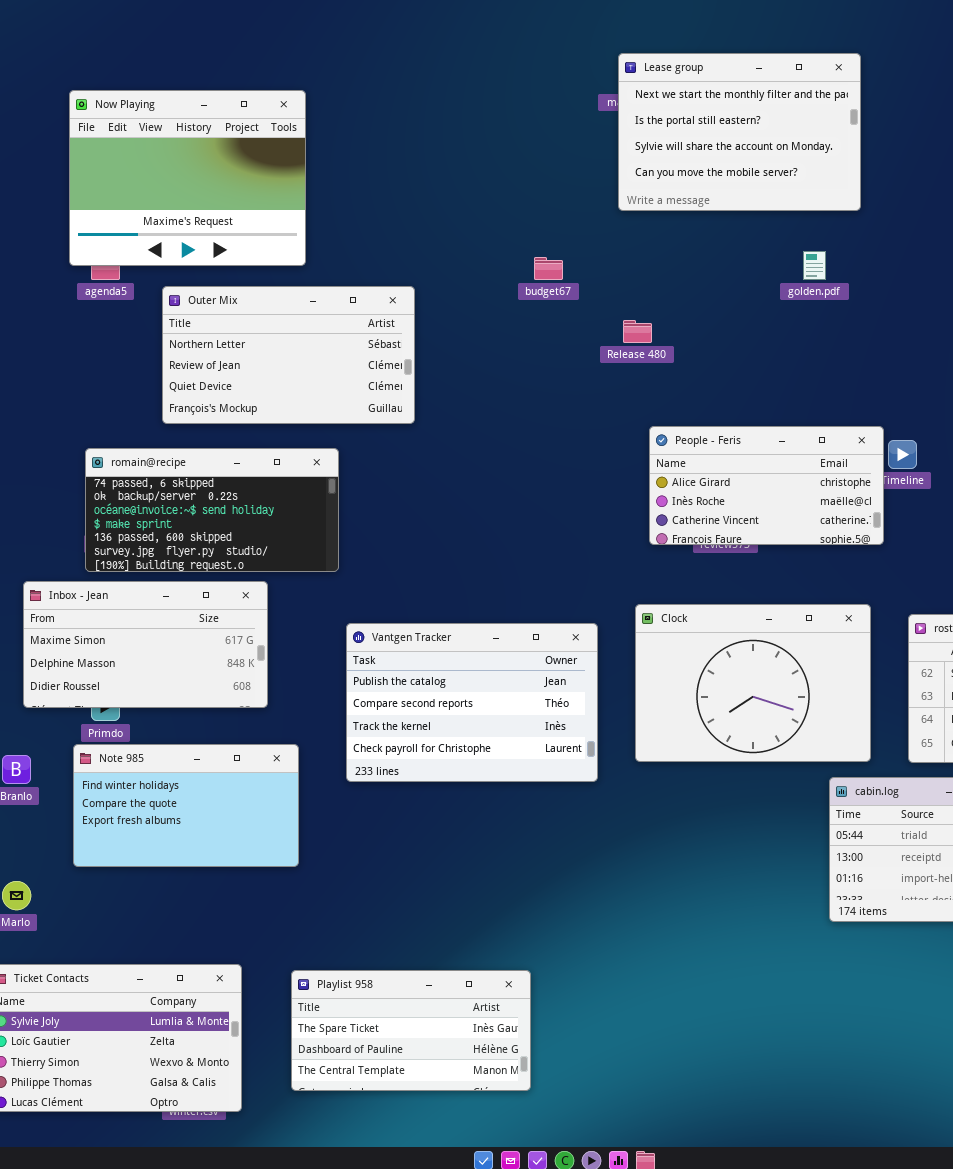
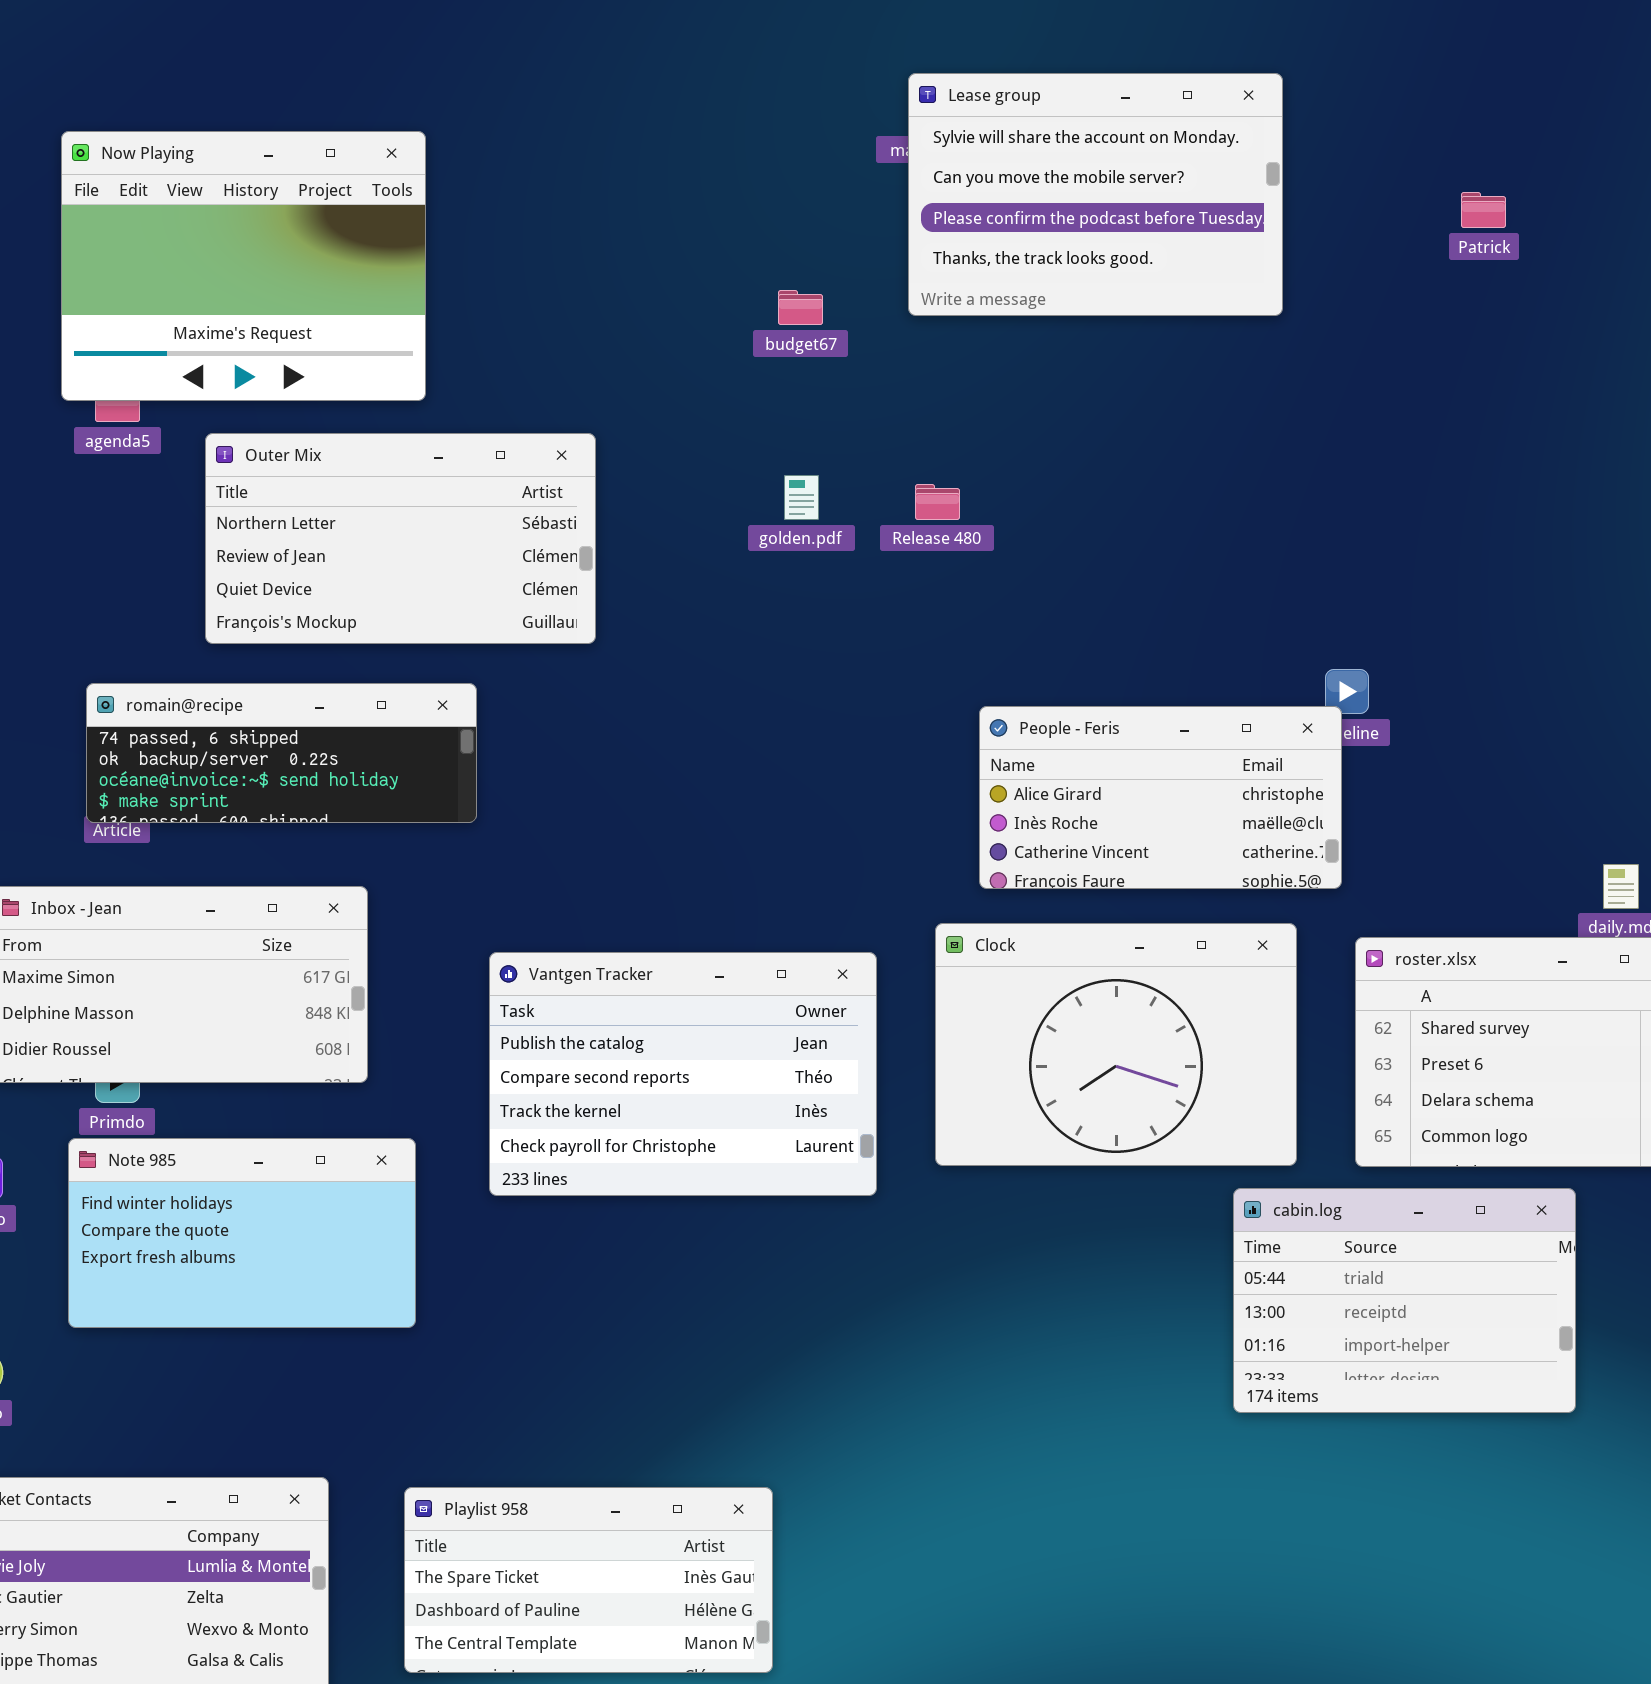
Lease group: [618,53,861,211] -> [908,73,1283,316], scrolled down 2 rows
golden.pdf: [803,251,826,280] -> [784,475,819,520], moved
budget67: [534,257,563,280] -> [778,290,823,325], moved
People - Feris: [649,426,884,545] -> [979,706,1342,889], moved
romain@recipe: [85,448,339,572] -> [86,683,477,823], resized

